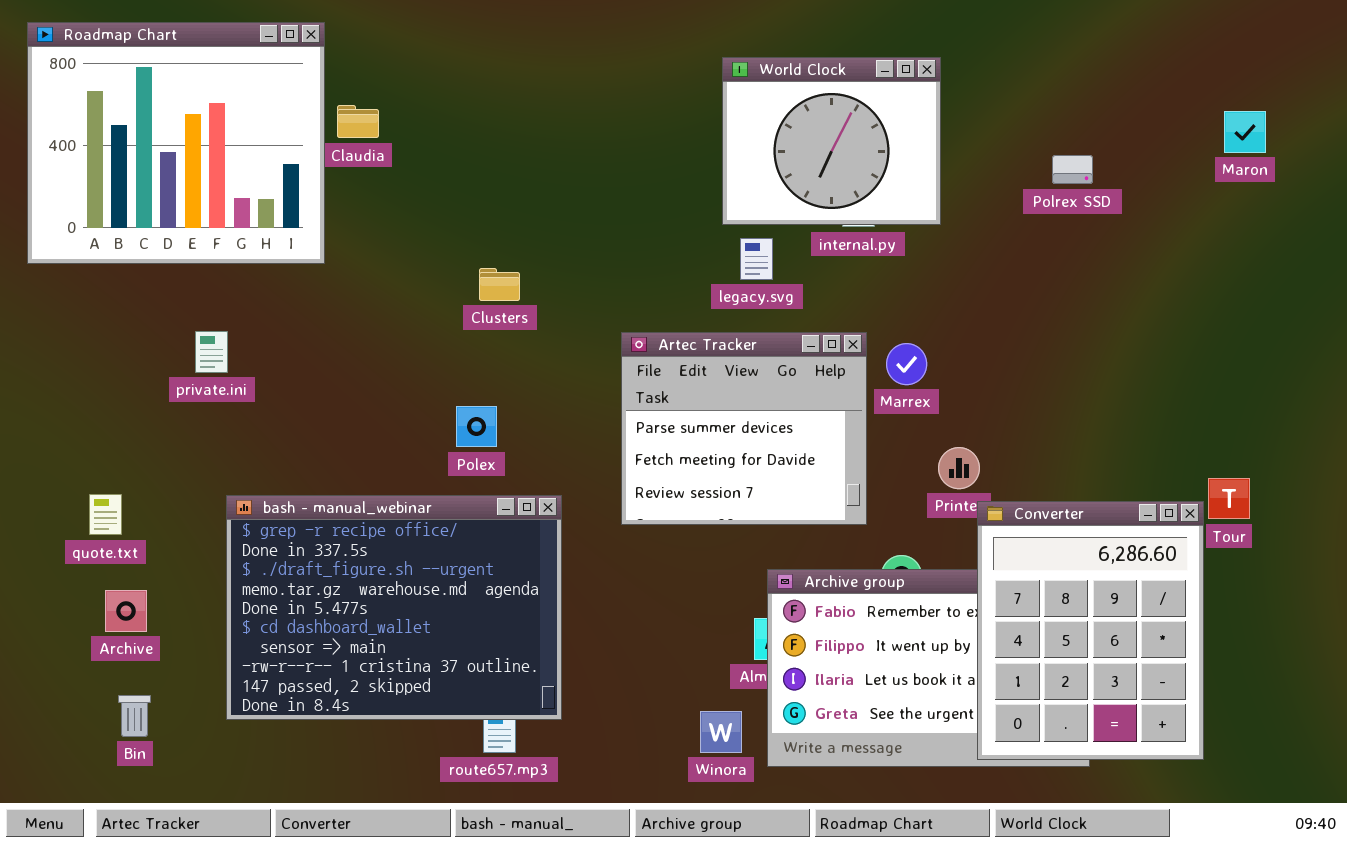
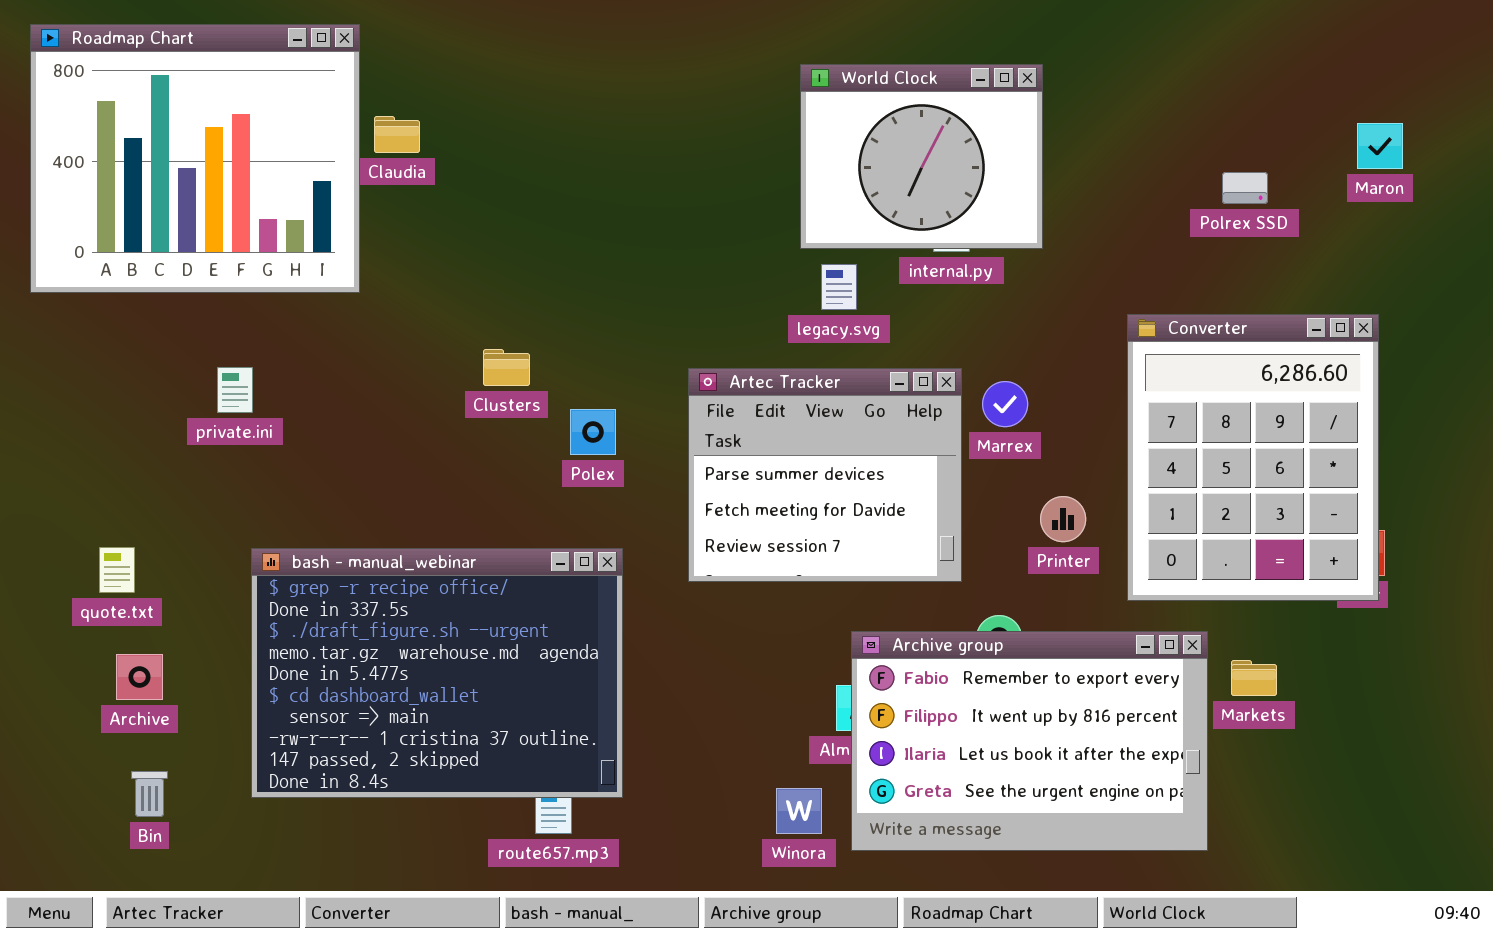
Polrex SSD: [1052,155,1093,184] -> [1222,172,1268,204], moved
Clusters: [479,268,520,301] -> [483,349,530,386], moved
Polex: [456,406,497,447] -> [570,409,616,455], moved
Converter: [977,501,1204,760] -> [1127,314,1379,601], moved

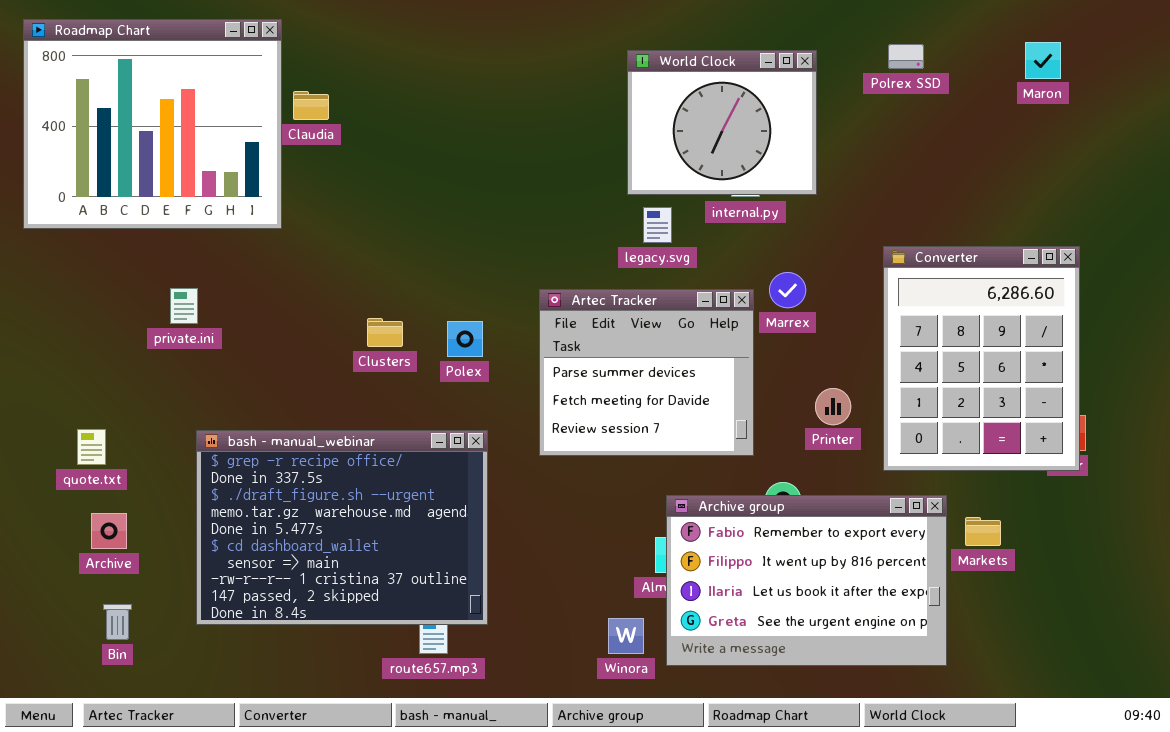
Maron: [1357,123,1403,169] -> [1025,42,1061,79], moved
Polrex SSD: [1222,172,1268,204] -> [888,44,924,69], moved
Clusters: [483,349,530,386] -> [367,318,403,347], moved
Marrex: [982,381,1028,427] -> [769,272,806,308], moved

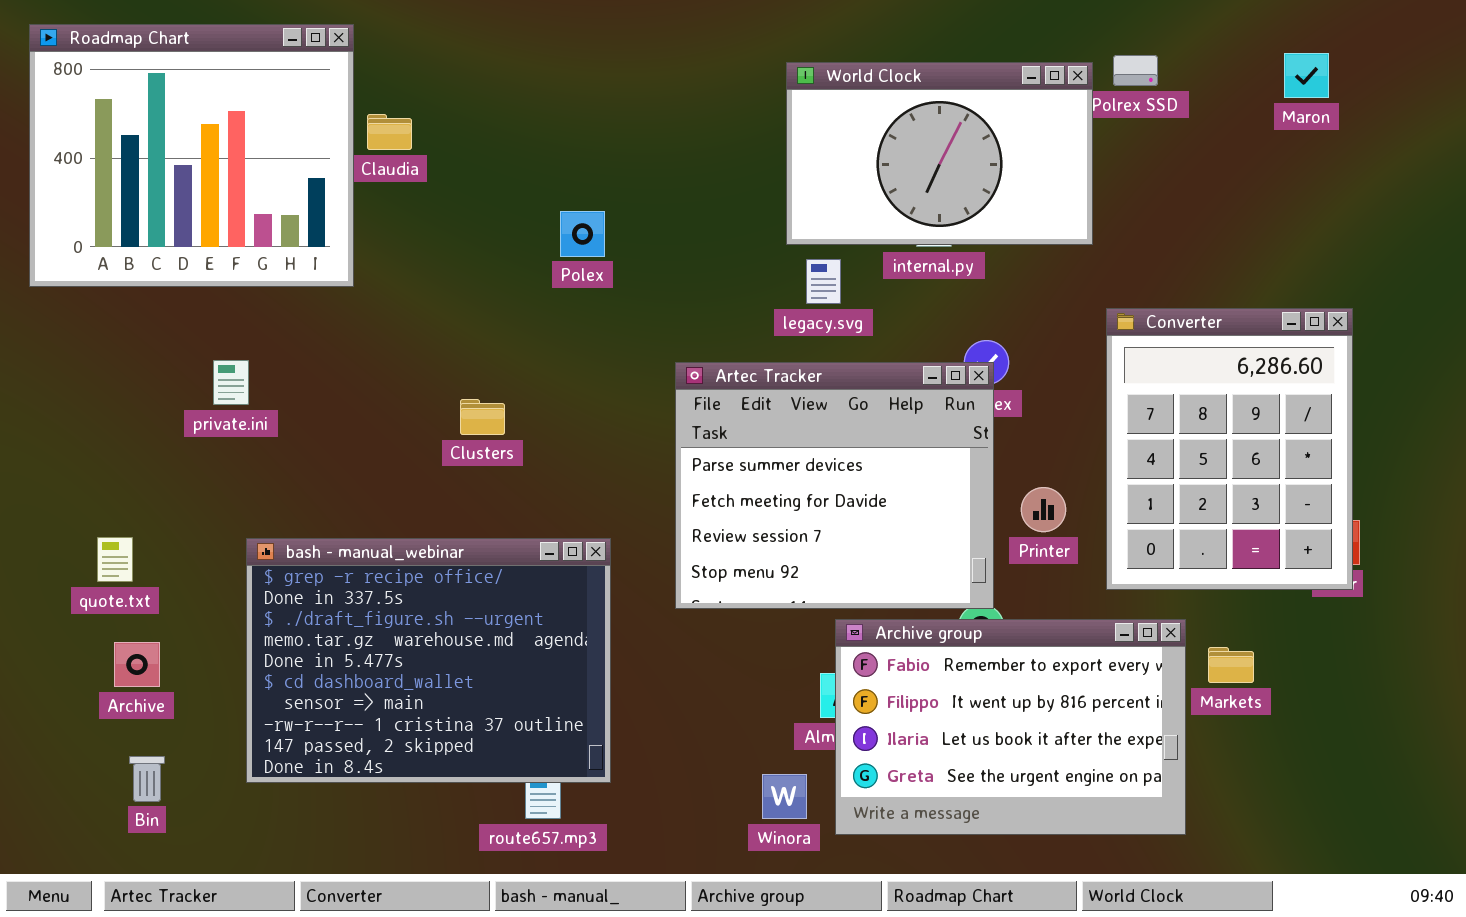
World Clock: [627,50,817,195] -> [786,62,1093,245], resized
Artec Tracker: [539,289,754,456] -> [675,362,994,609], resized
Polex: [447,321,483,357] -> [560,211,605,257], moved

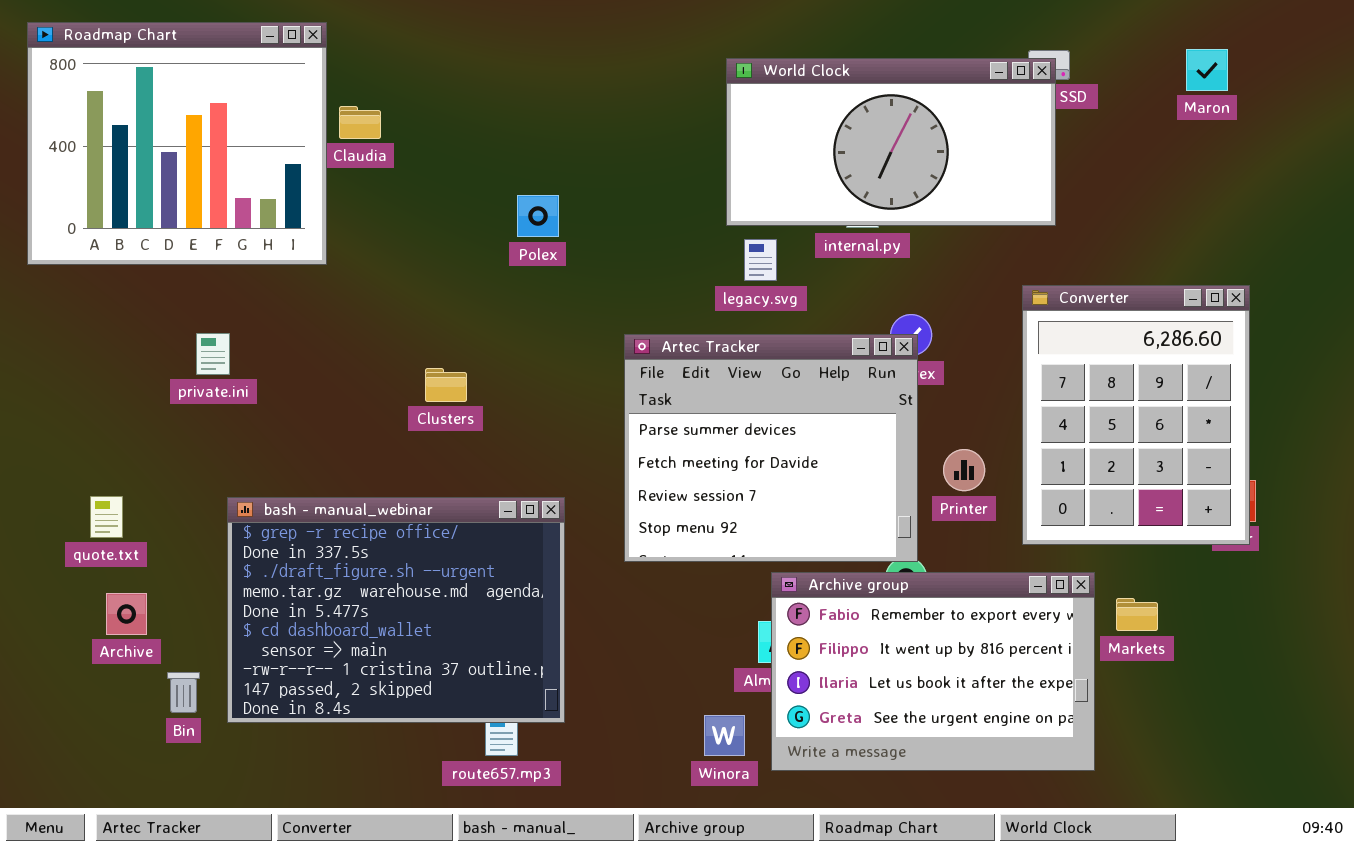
World Clock: [786,62,1093,245] -> [726,58,1056,226], resized
Bin: [129,756,165,802] -> [167,672,200,713], moved

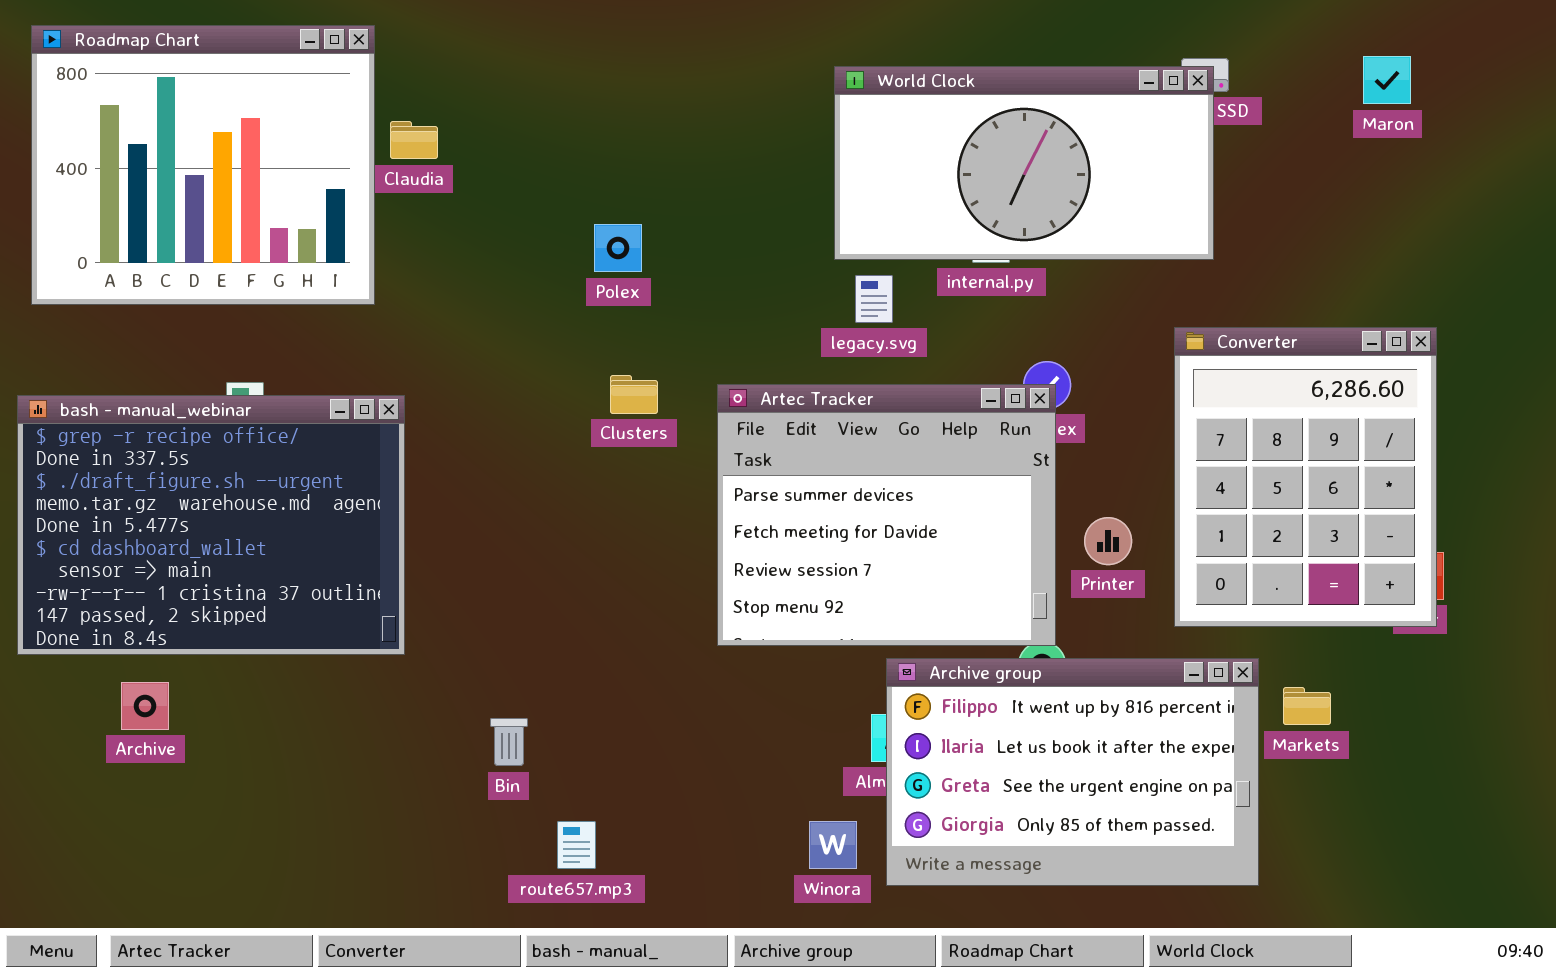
Clusters: [425,368,467,402] -> [610,375,658,414], moved
bash - manual_webinar: [227,497,565,723] -> [17,395,405,655], moved
Archive group: [771,572,1095,771] -> [886,658,1259,886], scrolled down 1 row
Bin: [167,672,200,713] -> [490,718,528,766], moved

